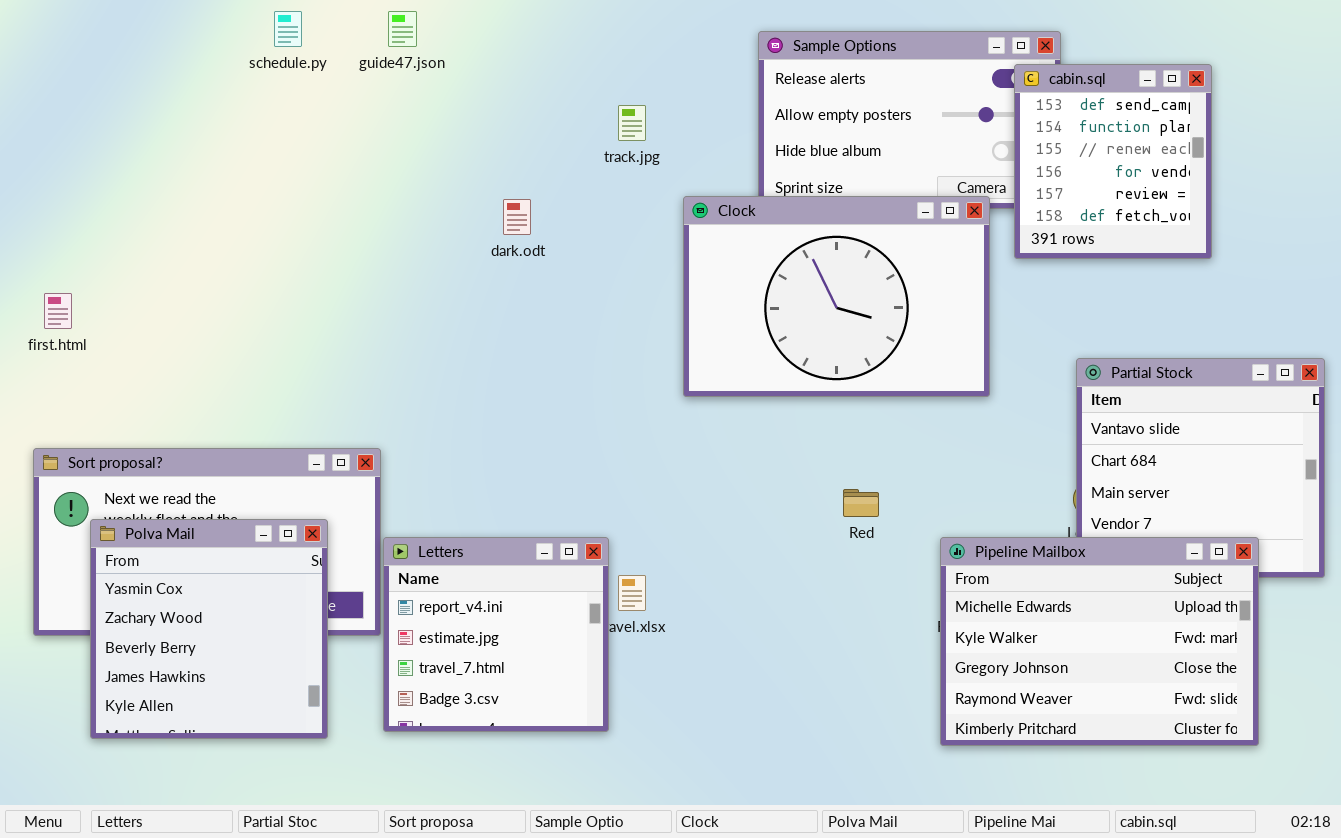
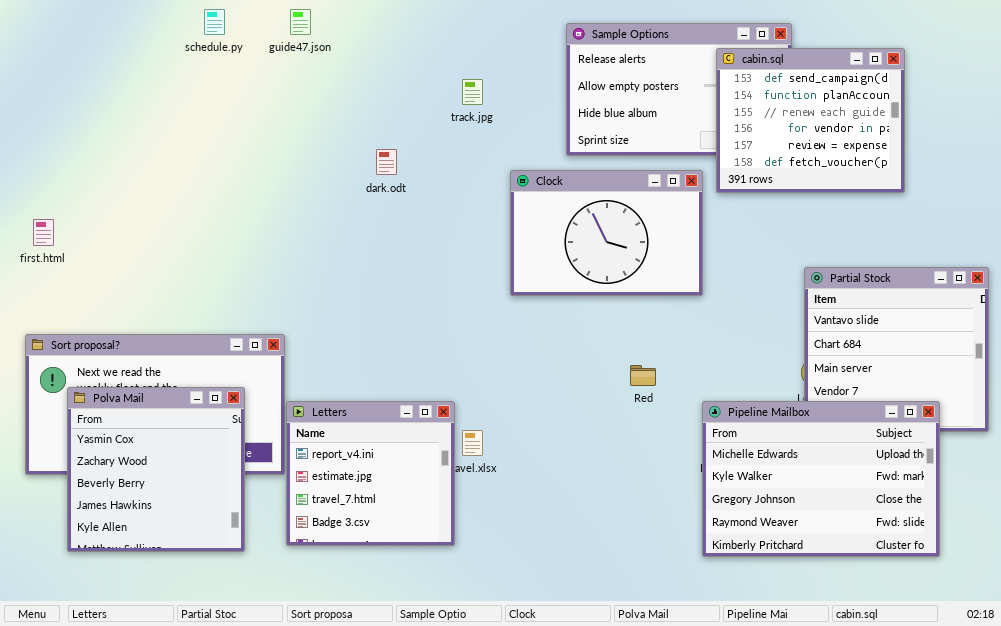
cabin.sql: [1014,64,1212,259] -> [716,48,905,193], resized
Clock: [683,196,990,397] -> [510,170,703,296], resized

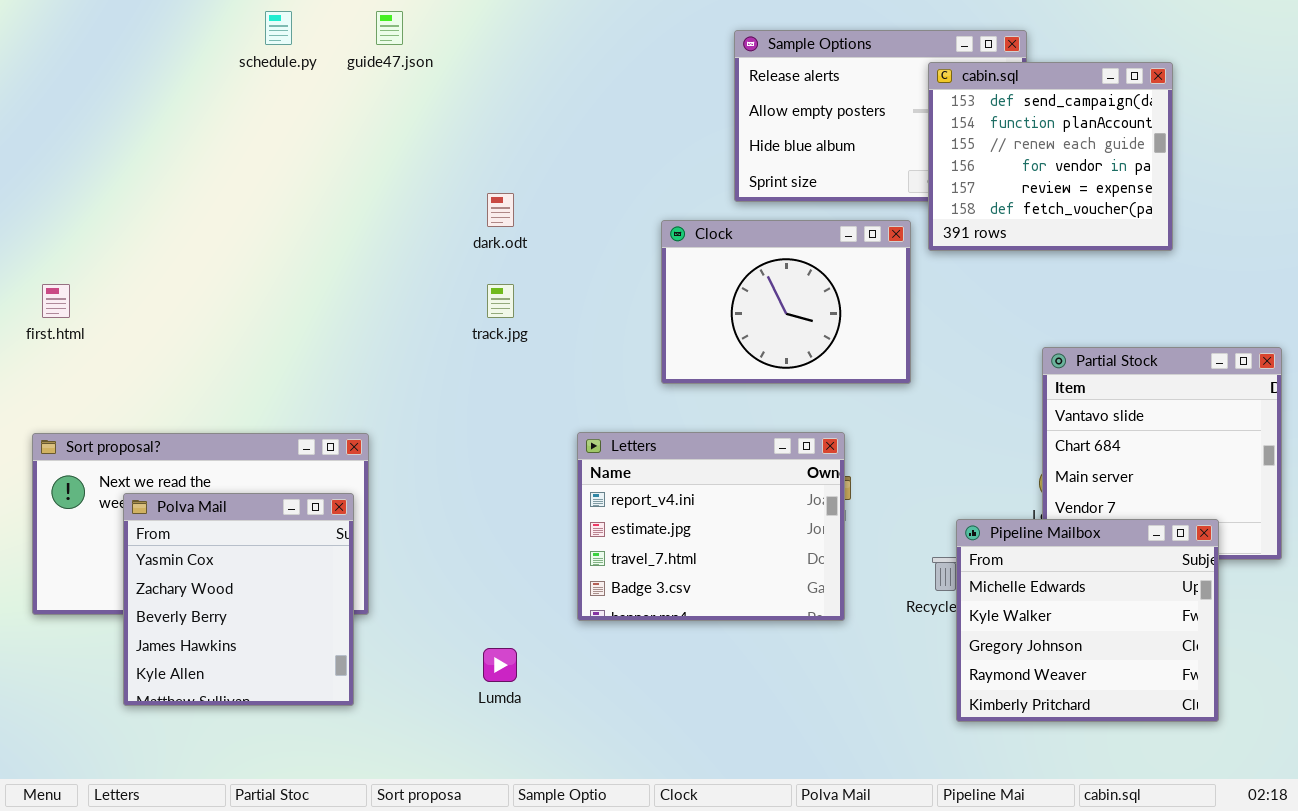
track.jpg: [462,79,483,105] -> [487,284,514,318], moved
Polva Mail: [67,387,245,552] -> [123,493,354,706], moved
Letters: [286,401,455,546] -> [577,432,845,621], moved, resized
Pipeline Mailbox: [702,401,940,557] -> [956,519,1219,722], resized

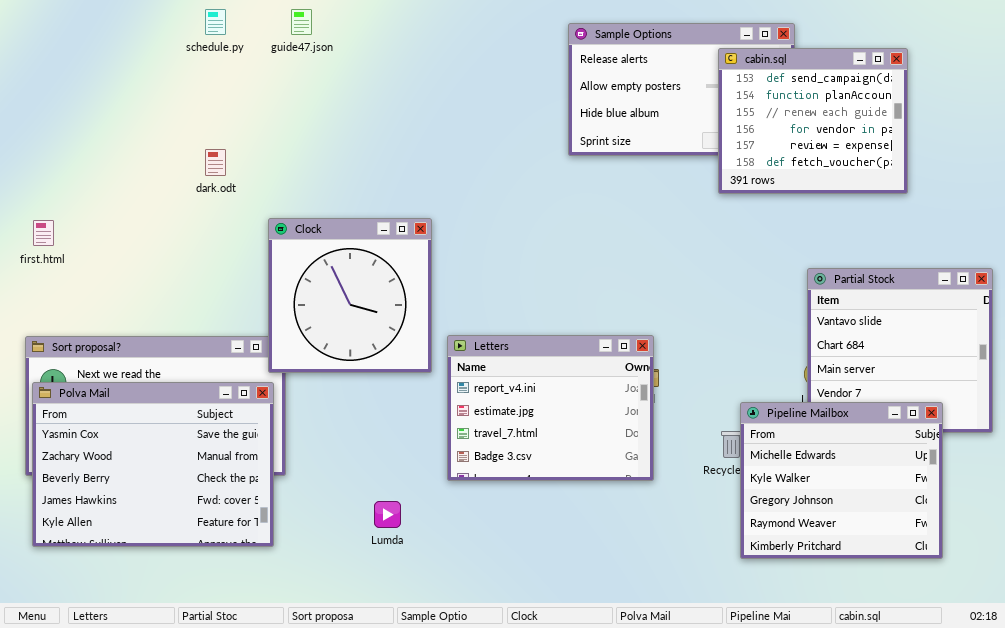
dark.odt: [487,193,514,227] -> [205,149,226,176], moved
Clock: [661,220,911,384] -> [268,218,432,373], moved, resized
Polva Mail: [123,493,354,706] -> [32,382,274,547], resized

